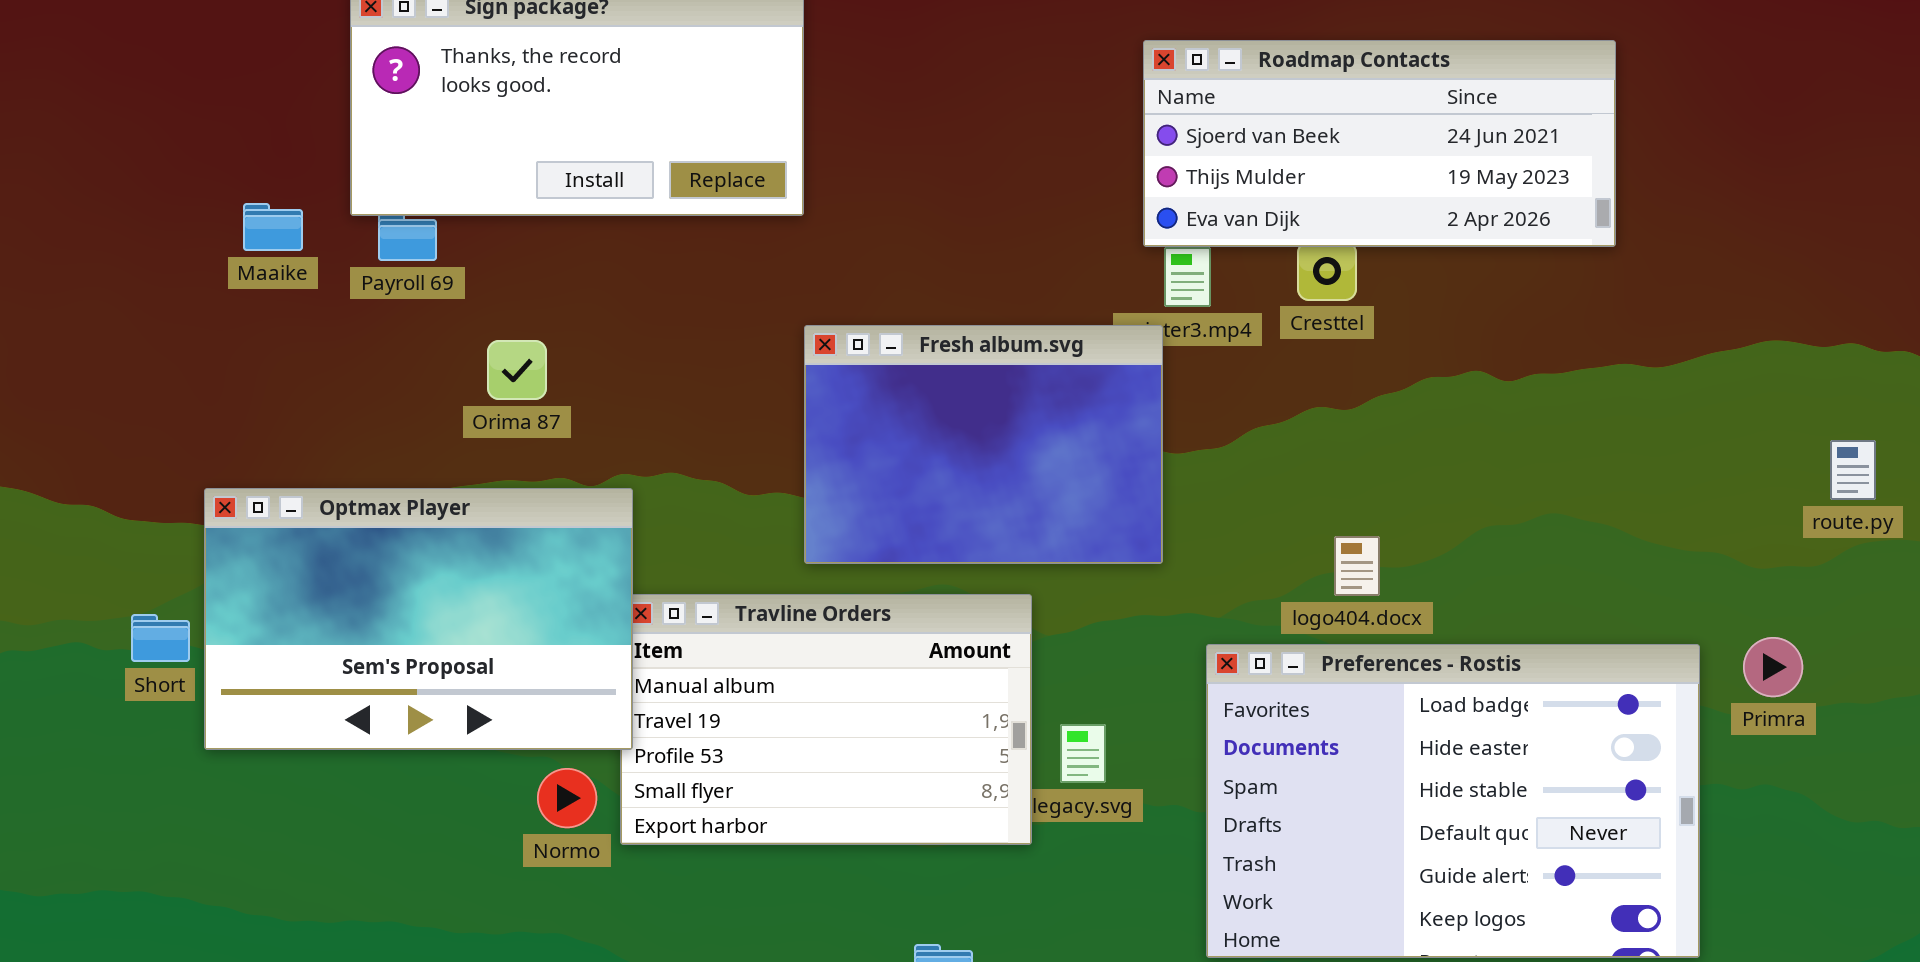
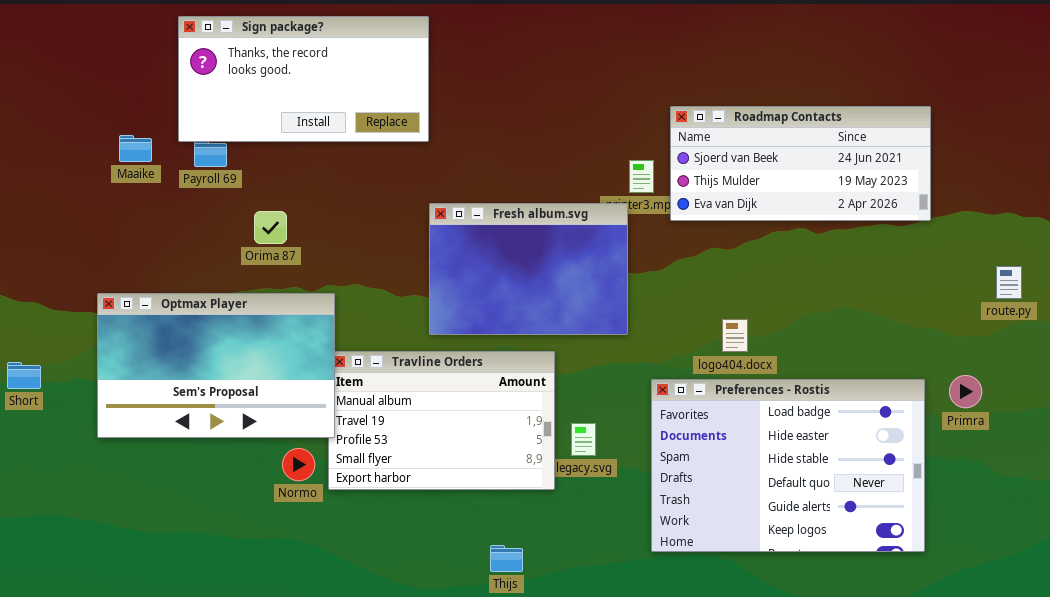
Roadmap Contacts: [1143,40,1616,247] -> [670,106,931,221], moved
Short: [131,614,190,662] -> [7,362,41,389], moved

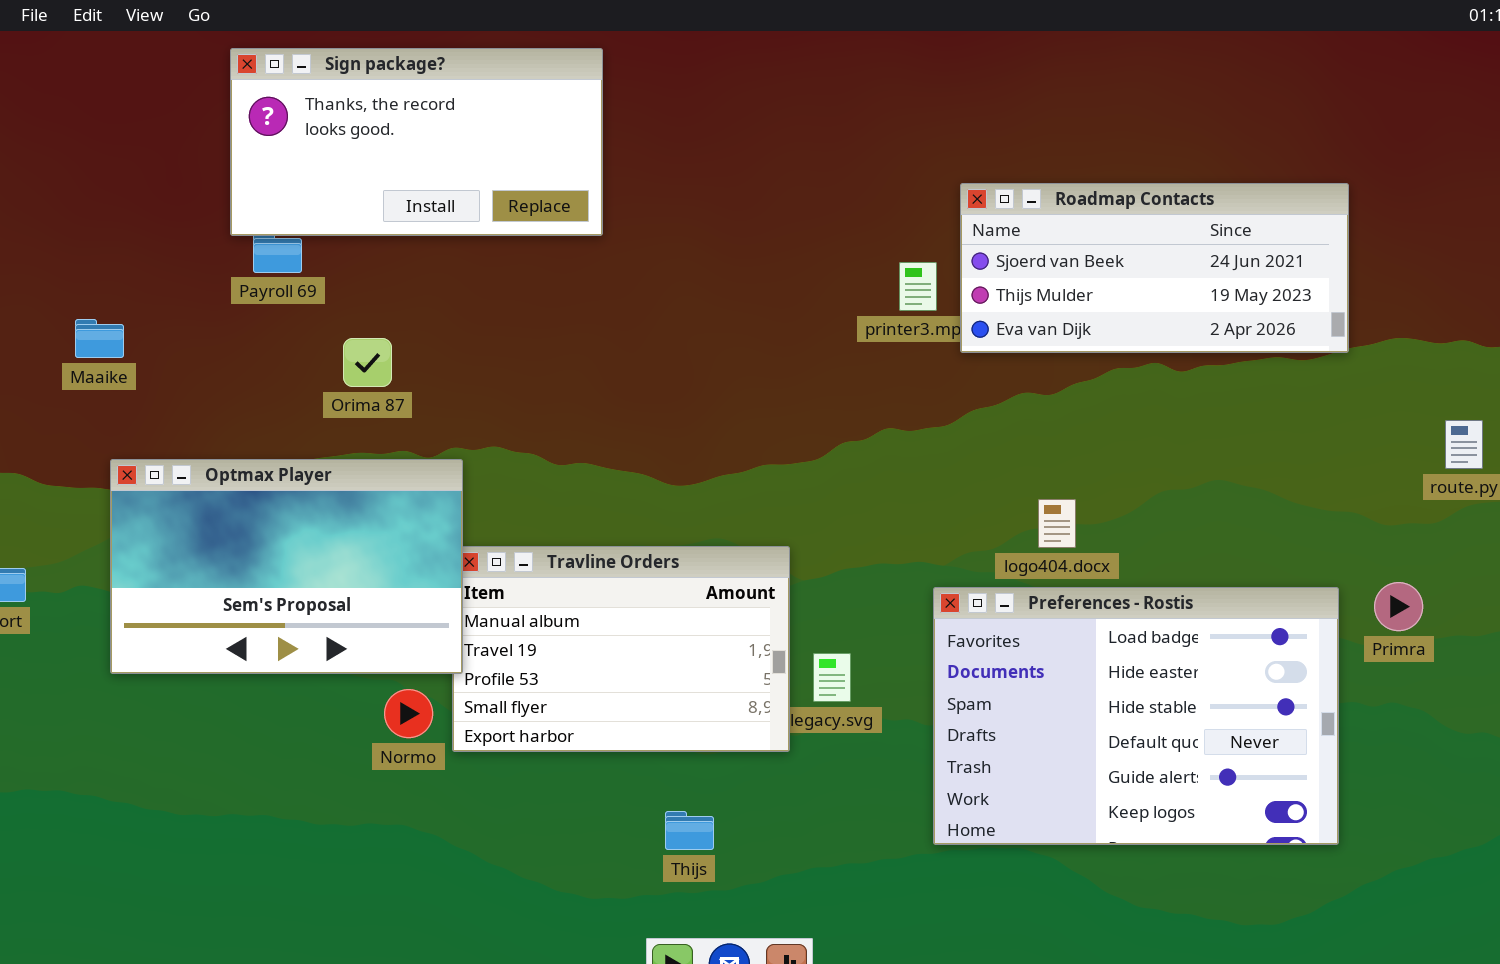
Maaike: [119,135,152,162] -> [75,319,124,358], moved
Fresh album.svg: [429,203,628,335] -> none, closed
Thijs: [490,545,523,572] -> [665,811,714,850], moved

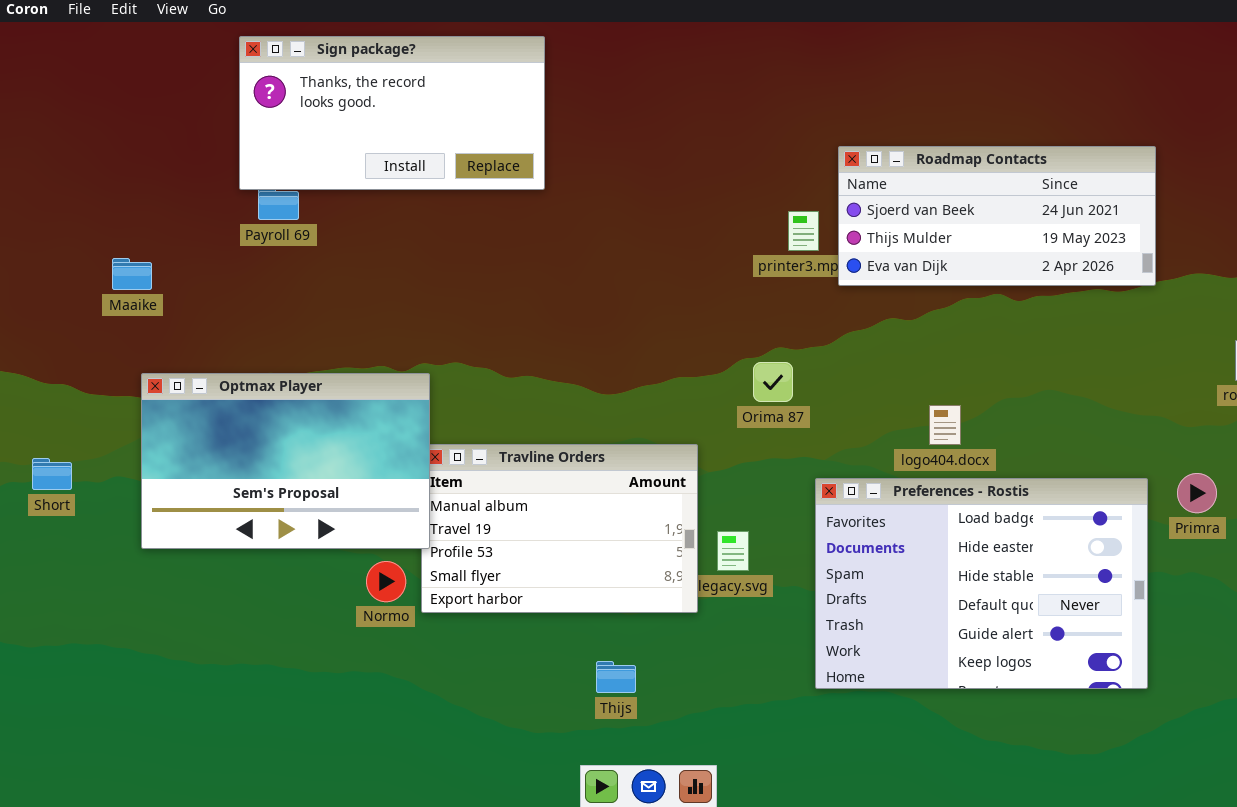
Orima 87: [343,338,392,387] -> [753,362,793,402], moved
logo404.docx: [1038,499,1076,548] -> [929,405,961,445], moved

